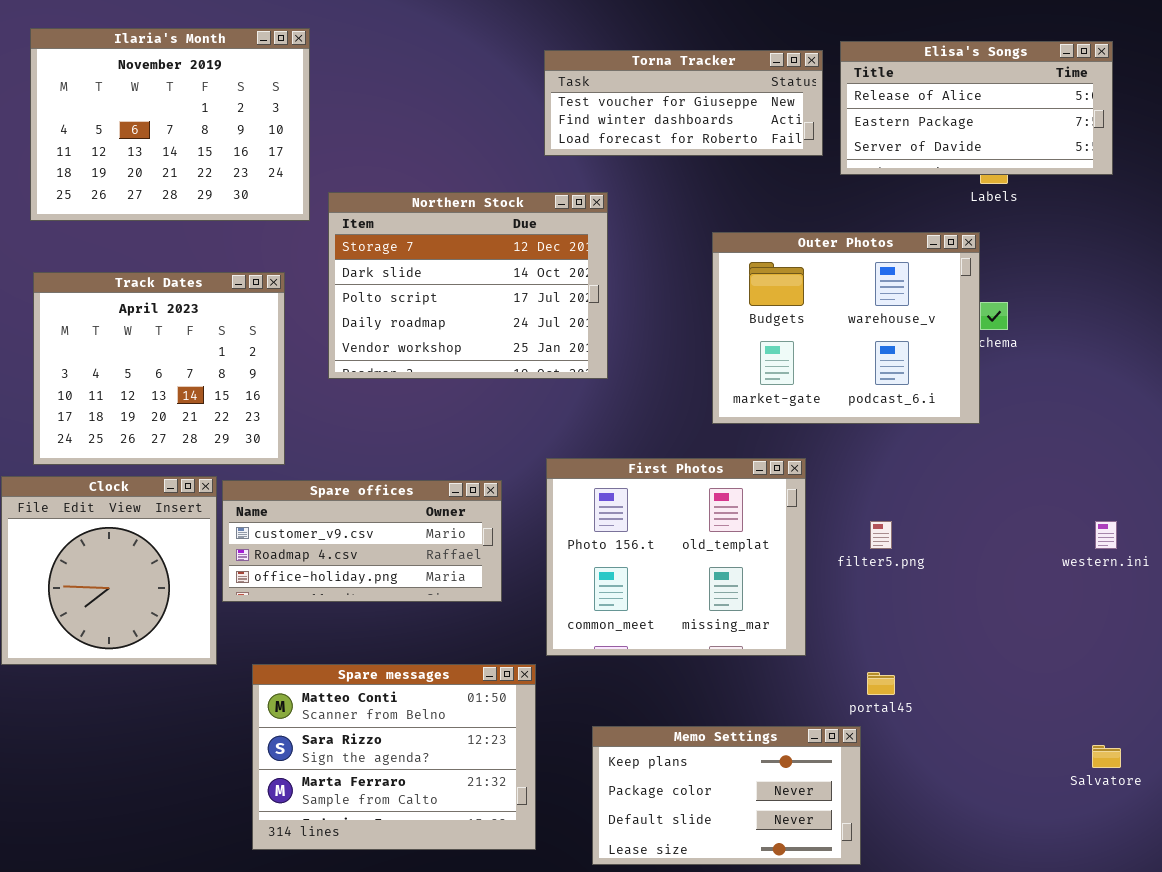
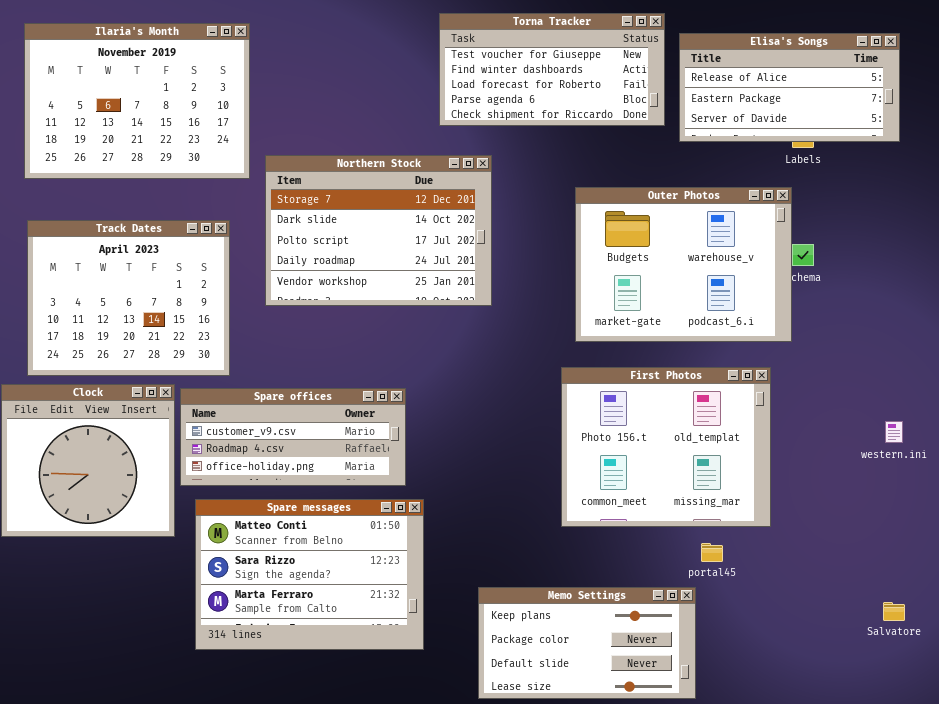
Torna Tracker: [544,50,823,156] -> [439,13,665,126], resized
First Photos: [546,458,806,656] -> [561,367,771,527], moved
Spare messages: [252,664,536,850] -> [195,499,424,650], moved

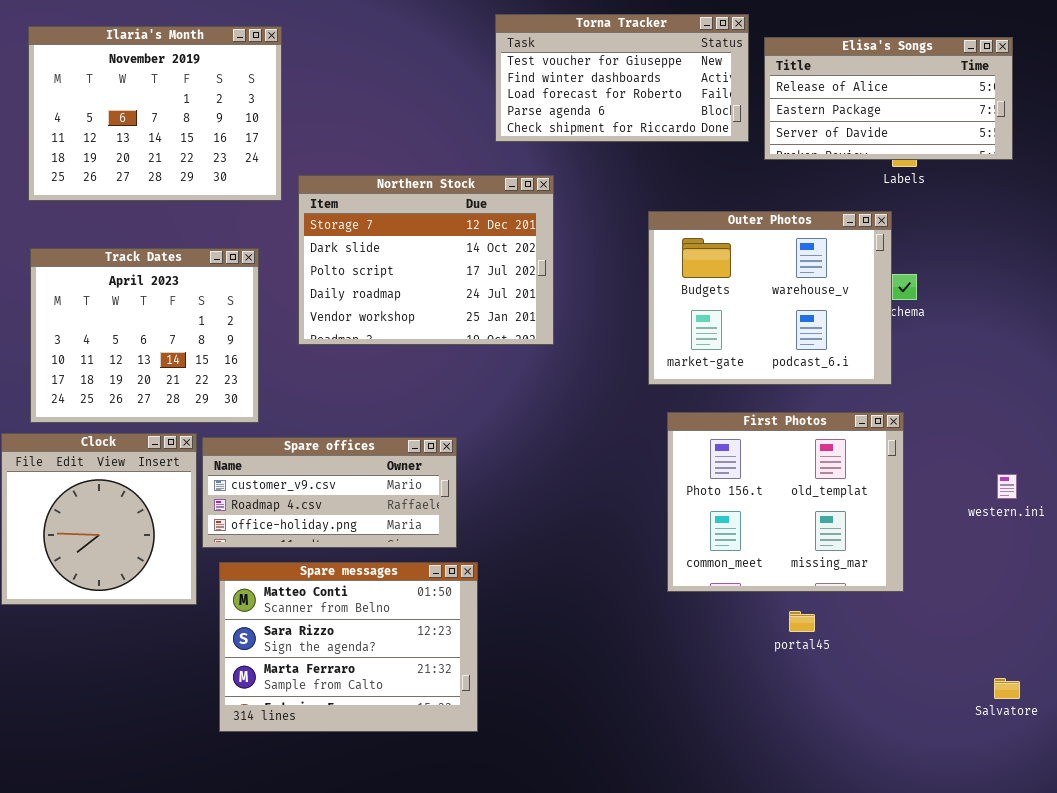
First Photos: [561,367,771,527] -> [667,412,904,592], moved
Memo Settings: [478,587,696,699] -> none, closed

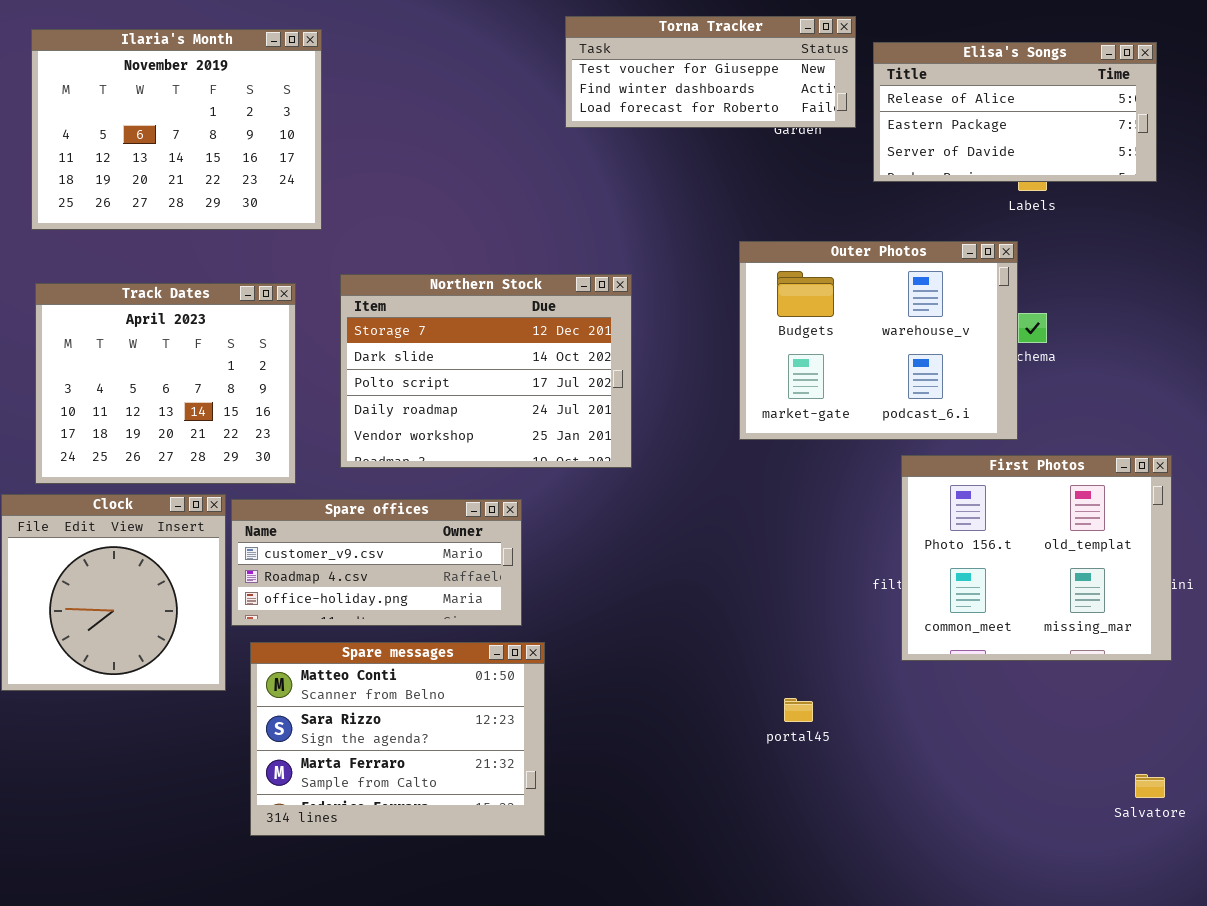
Torna Tracker: [495,14,749,142] -> [565,16,856,128], resized
Northern Stock: [298,175,554,345] -> [340,274,632,468], moved
First Photos: [667,412,904,592] -> [901,455,1172,661], moved
portal45: [789,611,815,632] -> [784,698,813,722], moved

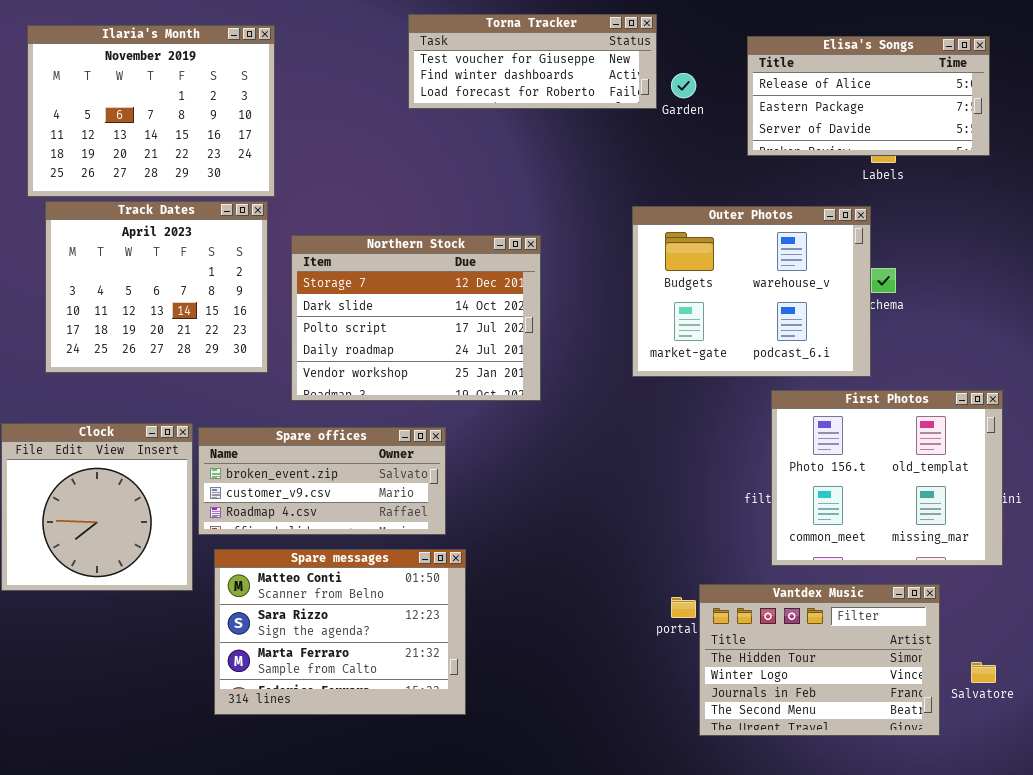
Torna Tracker: [565,16,856,128] -> [408,14,657,109], moved
Track Dates: [35,283,296,484] -> [45,201,268,373], moved
Spare offices: [231,499,522,626] -> [198,427,446,535], scrolled up 1 row
Vantdex Music: none -> [699,584,940,736], opened

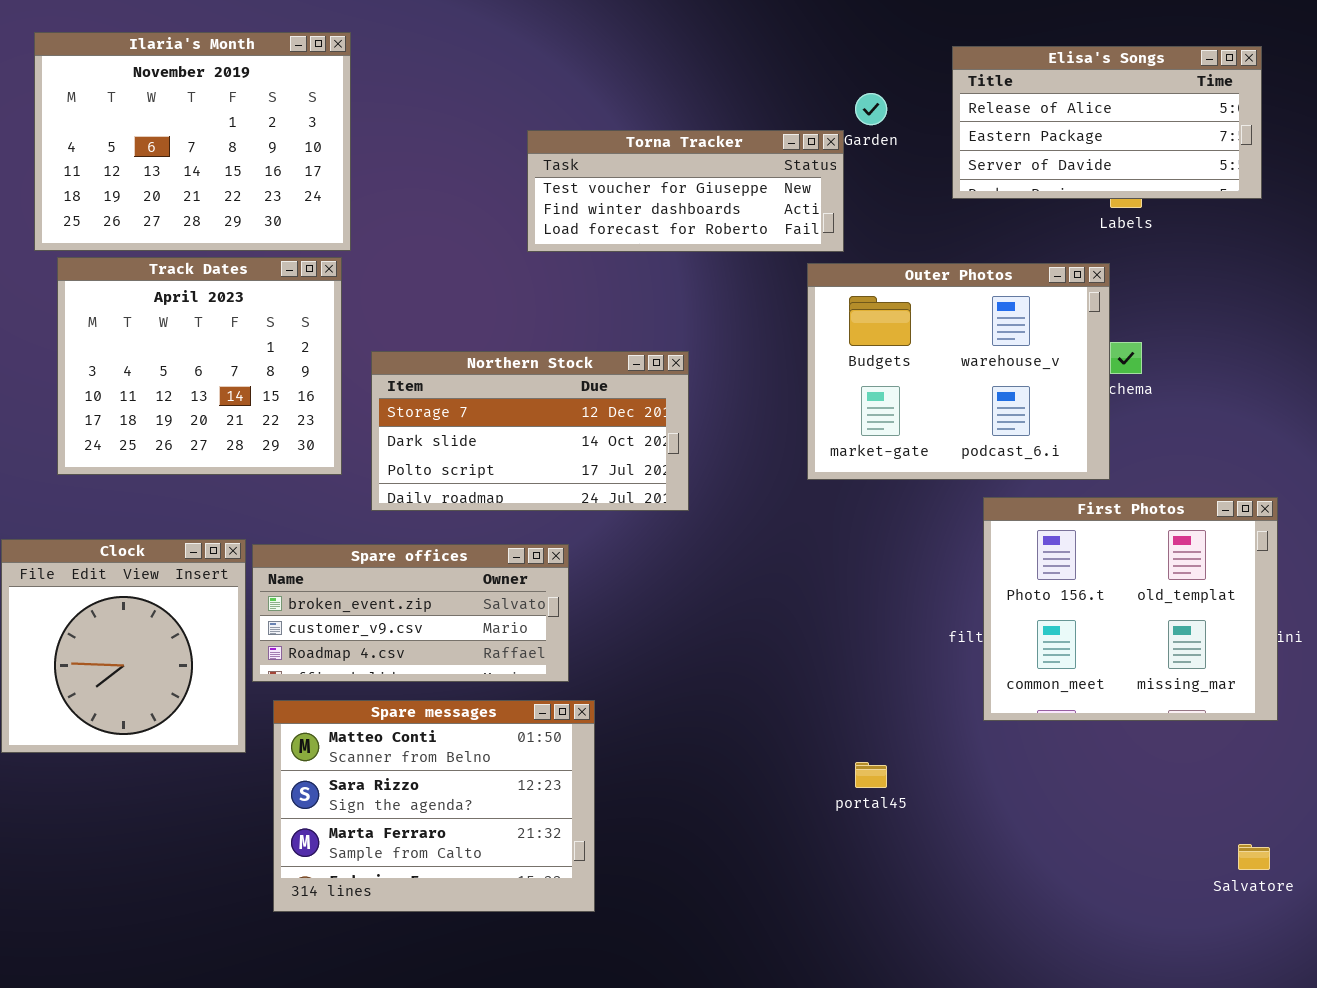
Torna Tracker: [408,14,657,109] -> [527,130,844,252], moved
Northern Stock: [291,235,541,401] -> [371,351,689,511], resized
Vantdex Music: [699,584,940,736] -> none, closed

